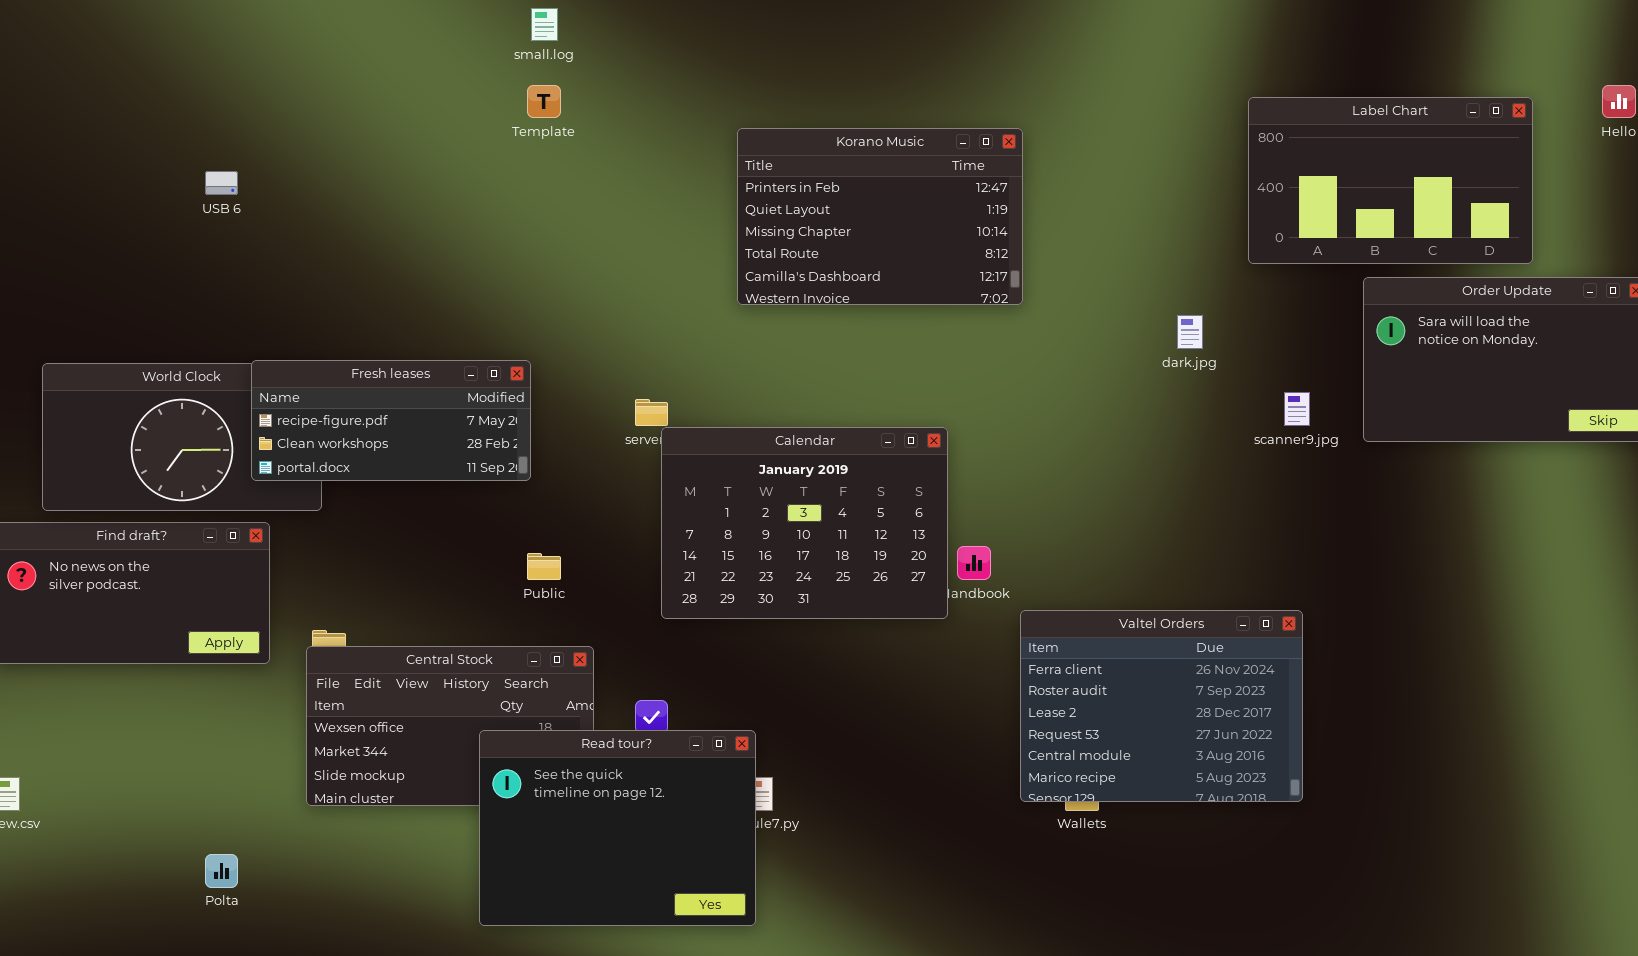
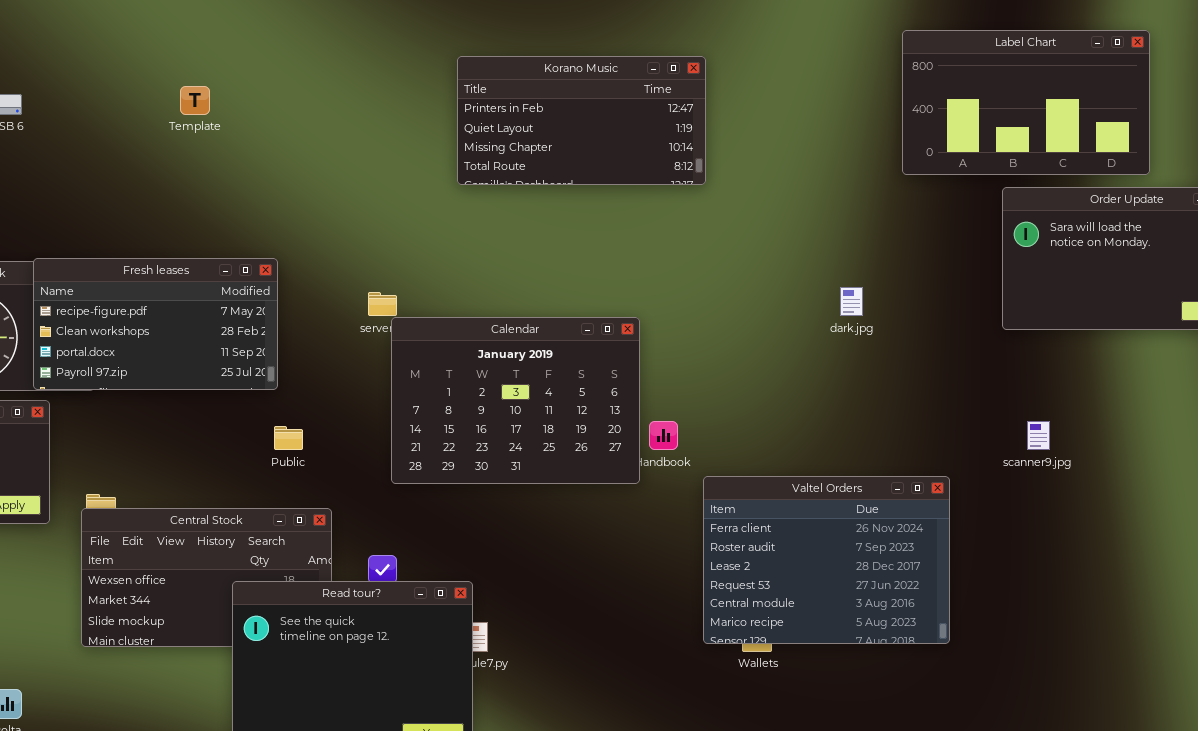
Template: [527,85,561,118] -> [180,86,210,115], moved
Korano Music: [737,128,1023,305] -> [457,56,706,185], resized
dark.jpg: [1177,315,1203,349] -> [840,287,863,316], moved
Fresh leases: [251,360,531,481] -> [33,258,278,390], resized
scanner9.jpg: [1284,392,1310,426] -> [1027,421,1050,450], moved

